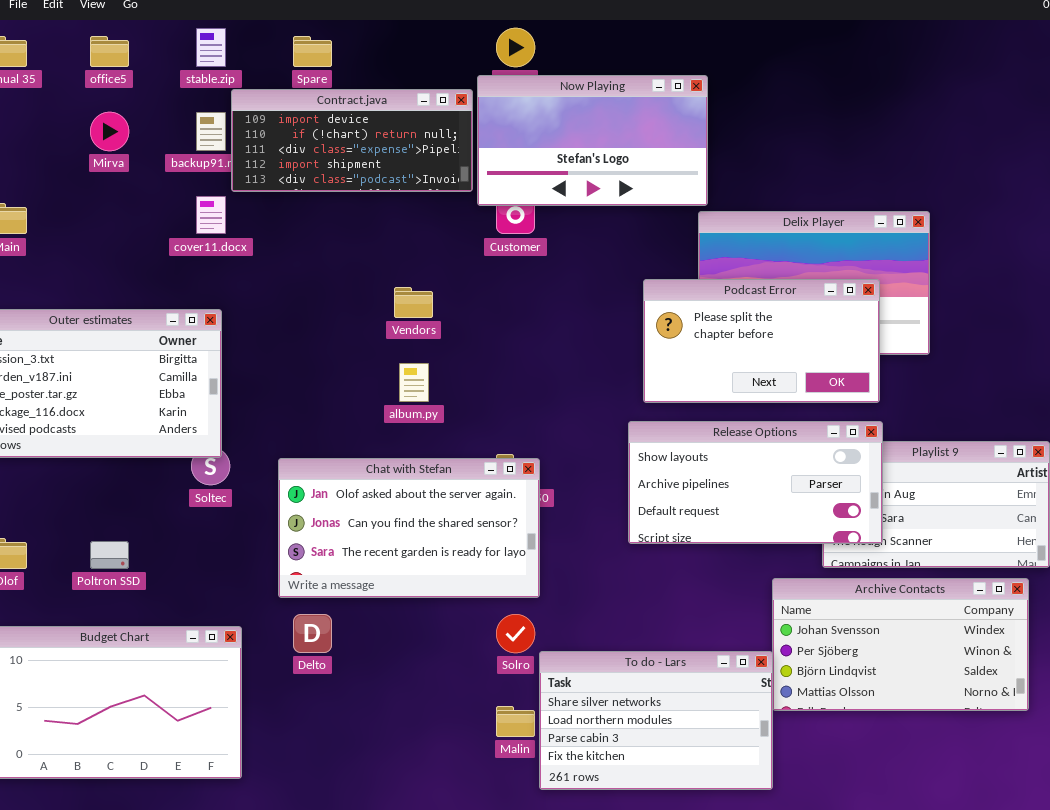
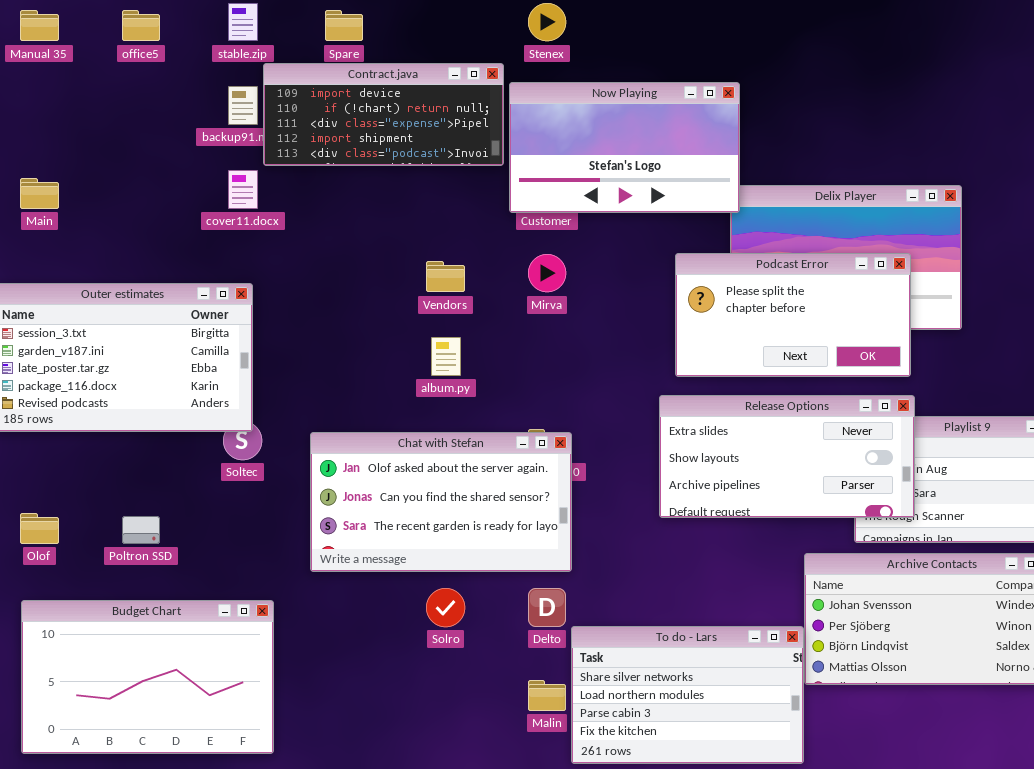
Now Playing: [477,75,708,206] -> [509,82,740,213], moved
Mirva: [90,112,129,151] -> [528,254,566,292], moved
Release Options: [628,421,883,544] -> [659,395,915,518], scrolled up 1 row
Delto: [293,614,332,653] -> [528,588,566,627], moved
Solro: [496,614,535,653] -> [426,588,465,627], moved

